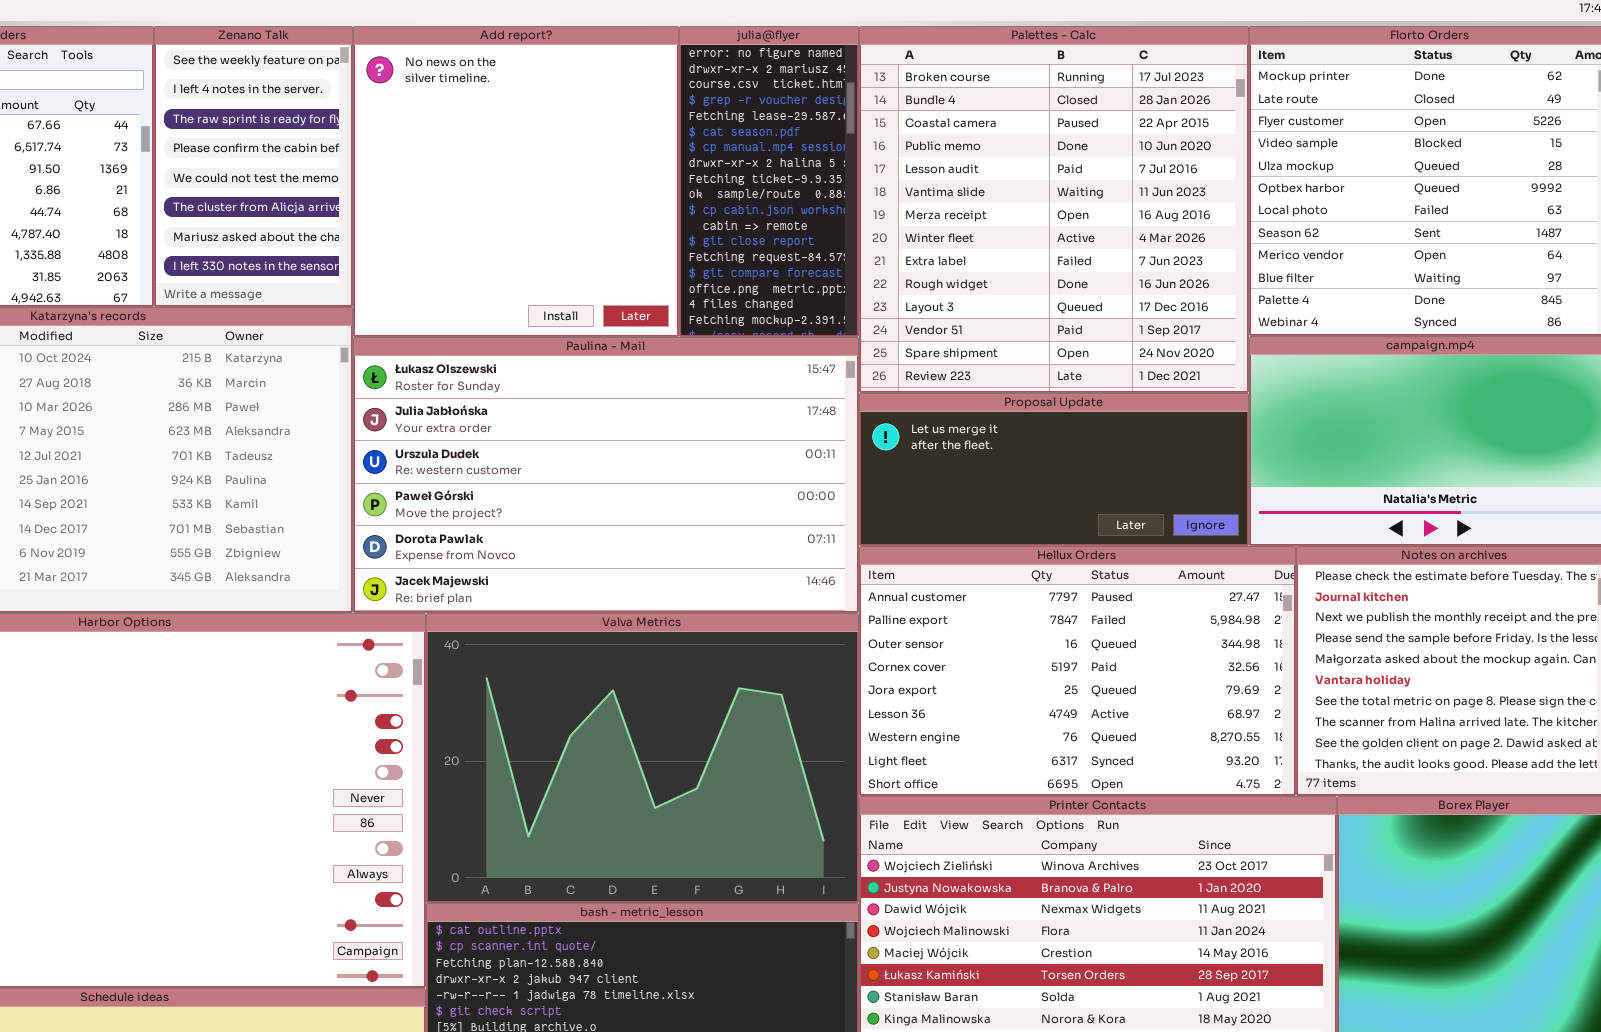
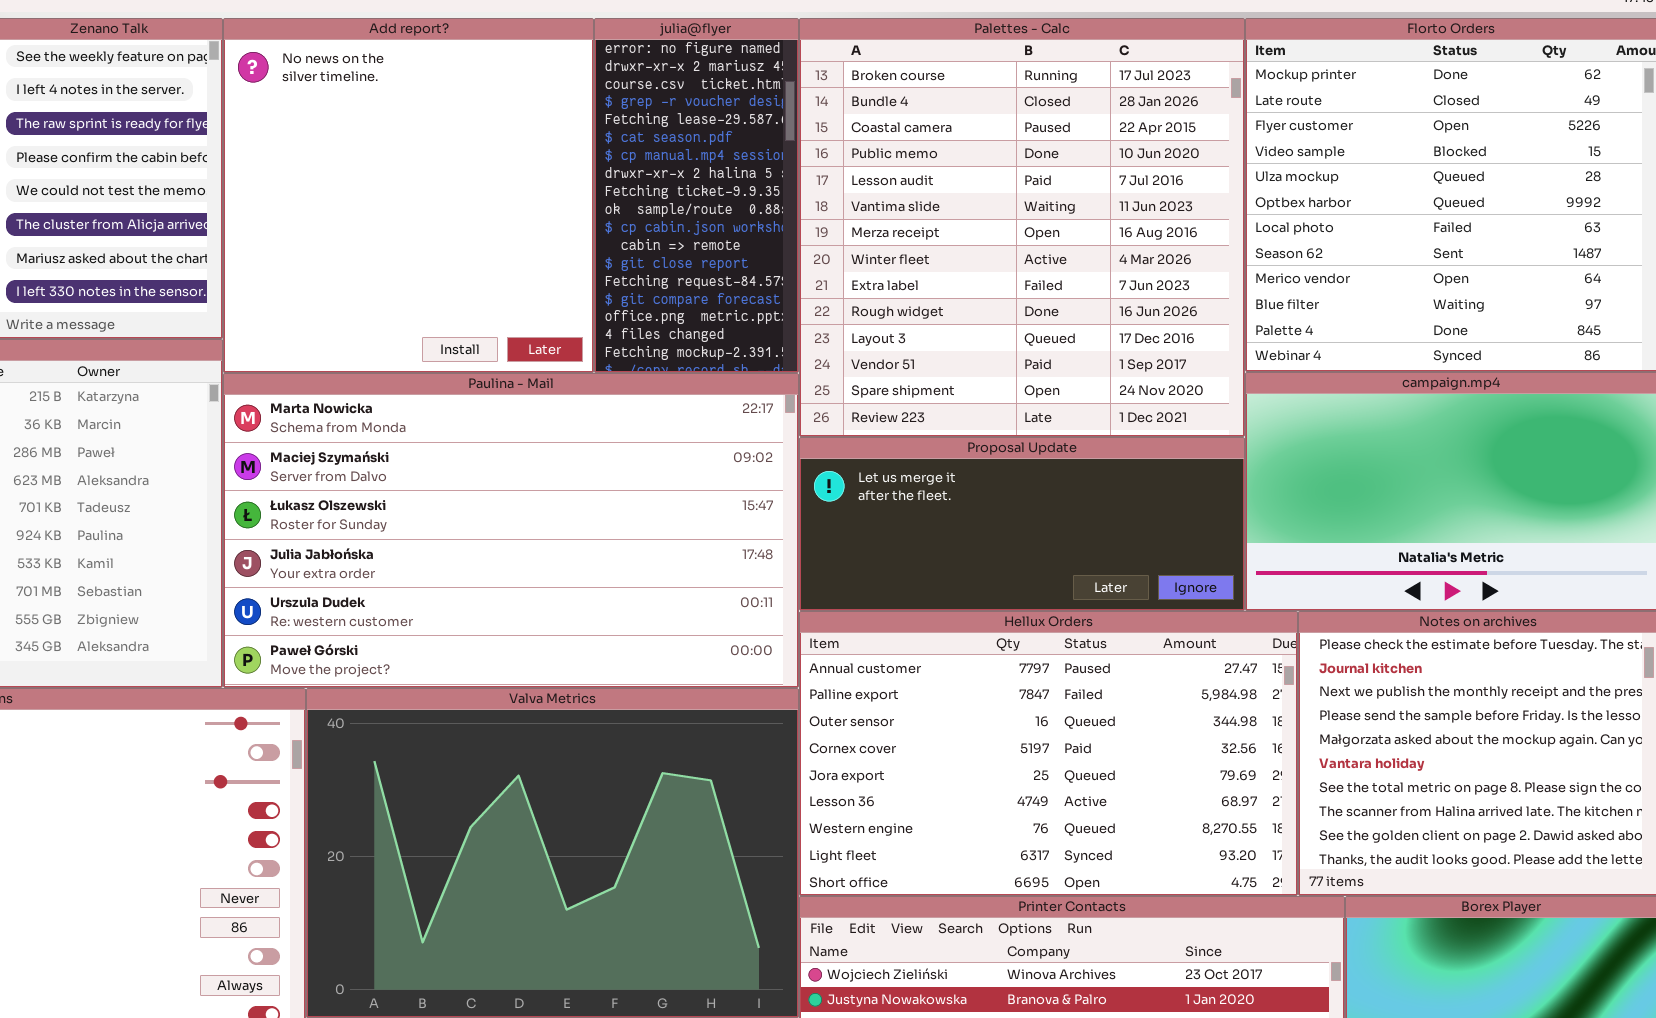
Paulina - Mail: [353,337,859,613] -> [223,373,799,688], scrolled up 2 rows

